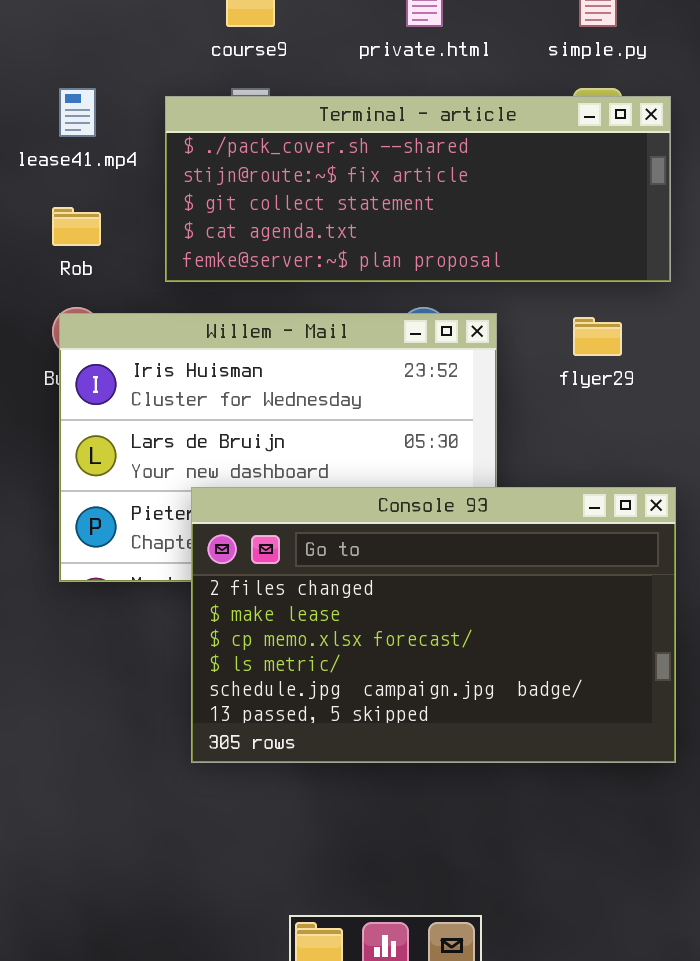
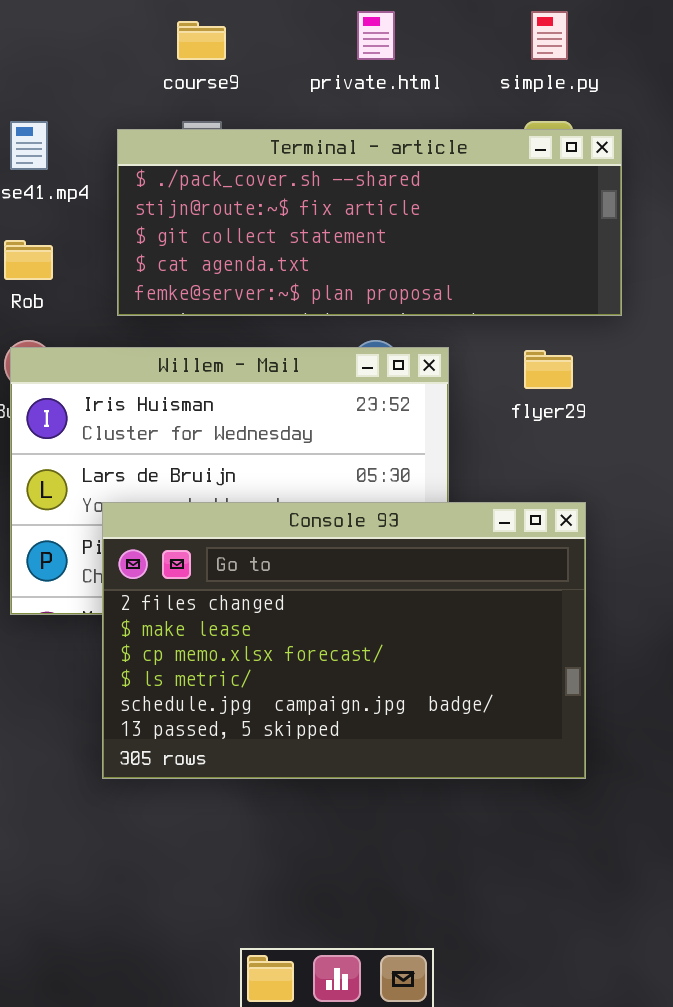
Console 93: [191,487,676,763] -> [102,502,586,779], moved

